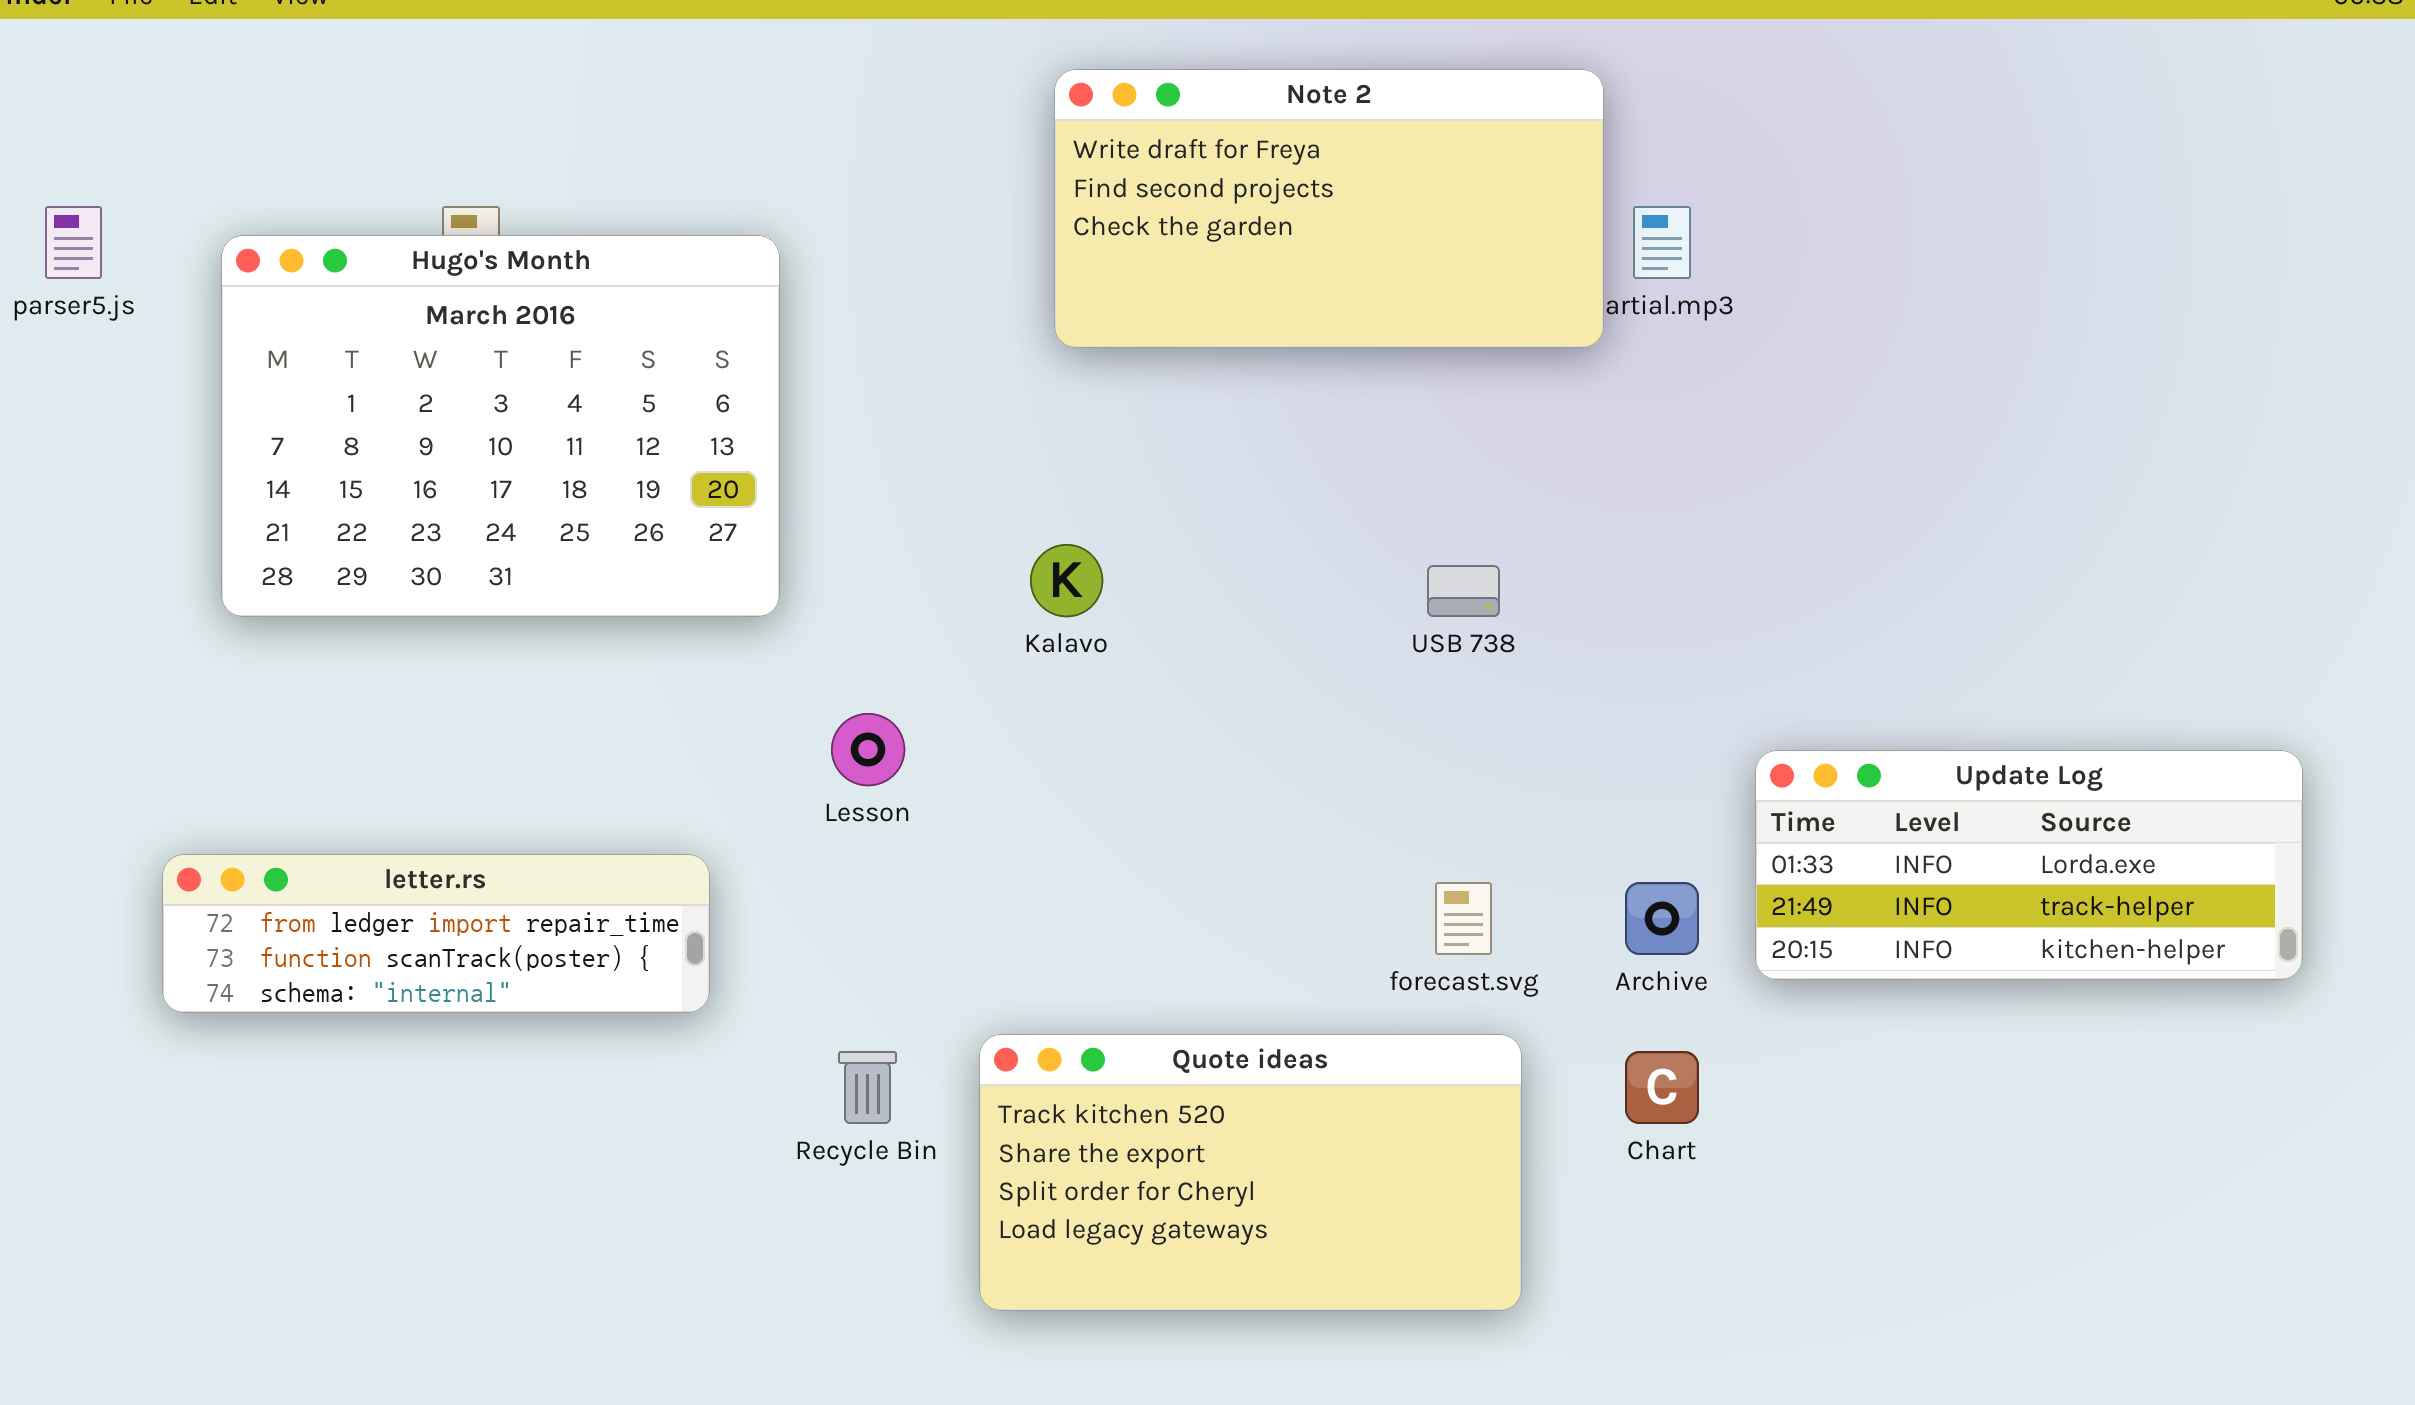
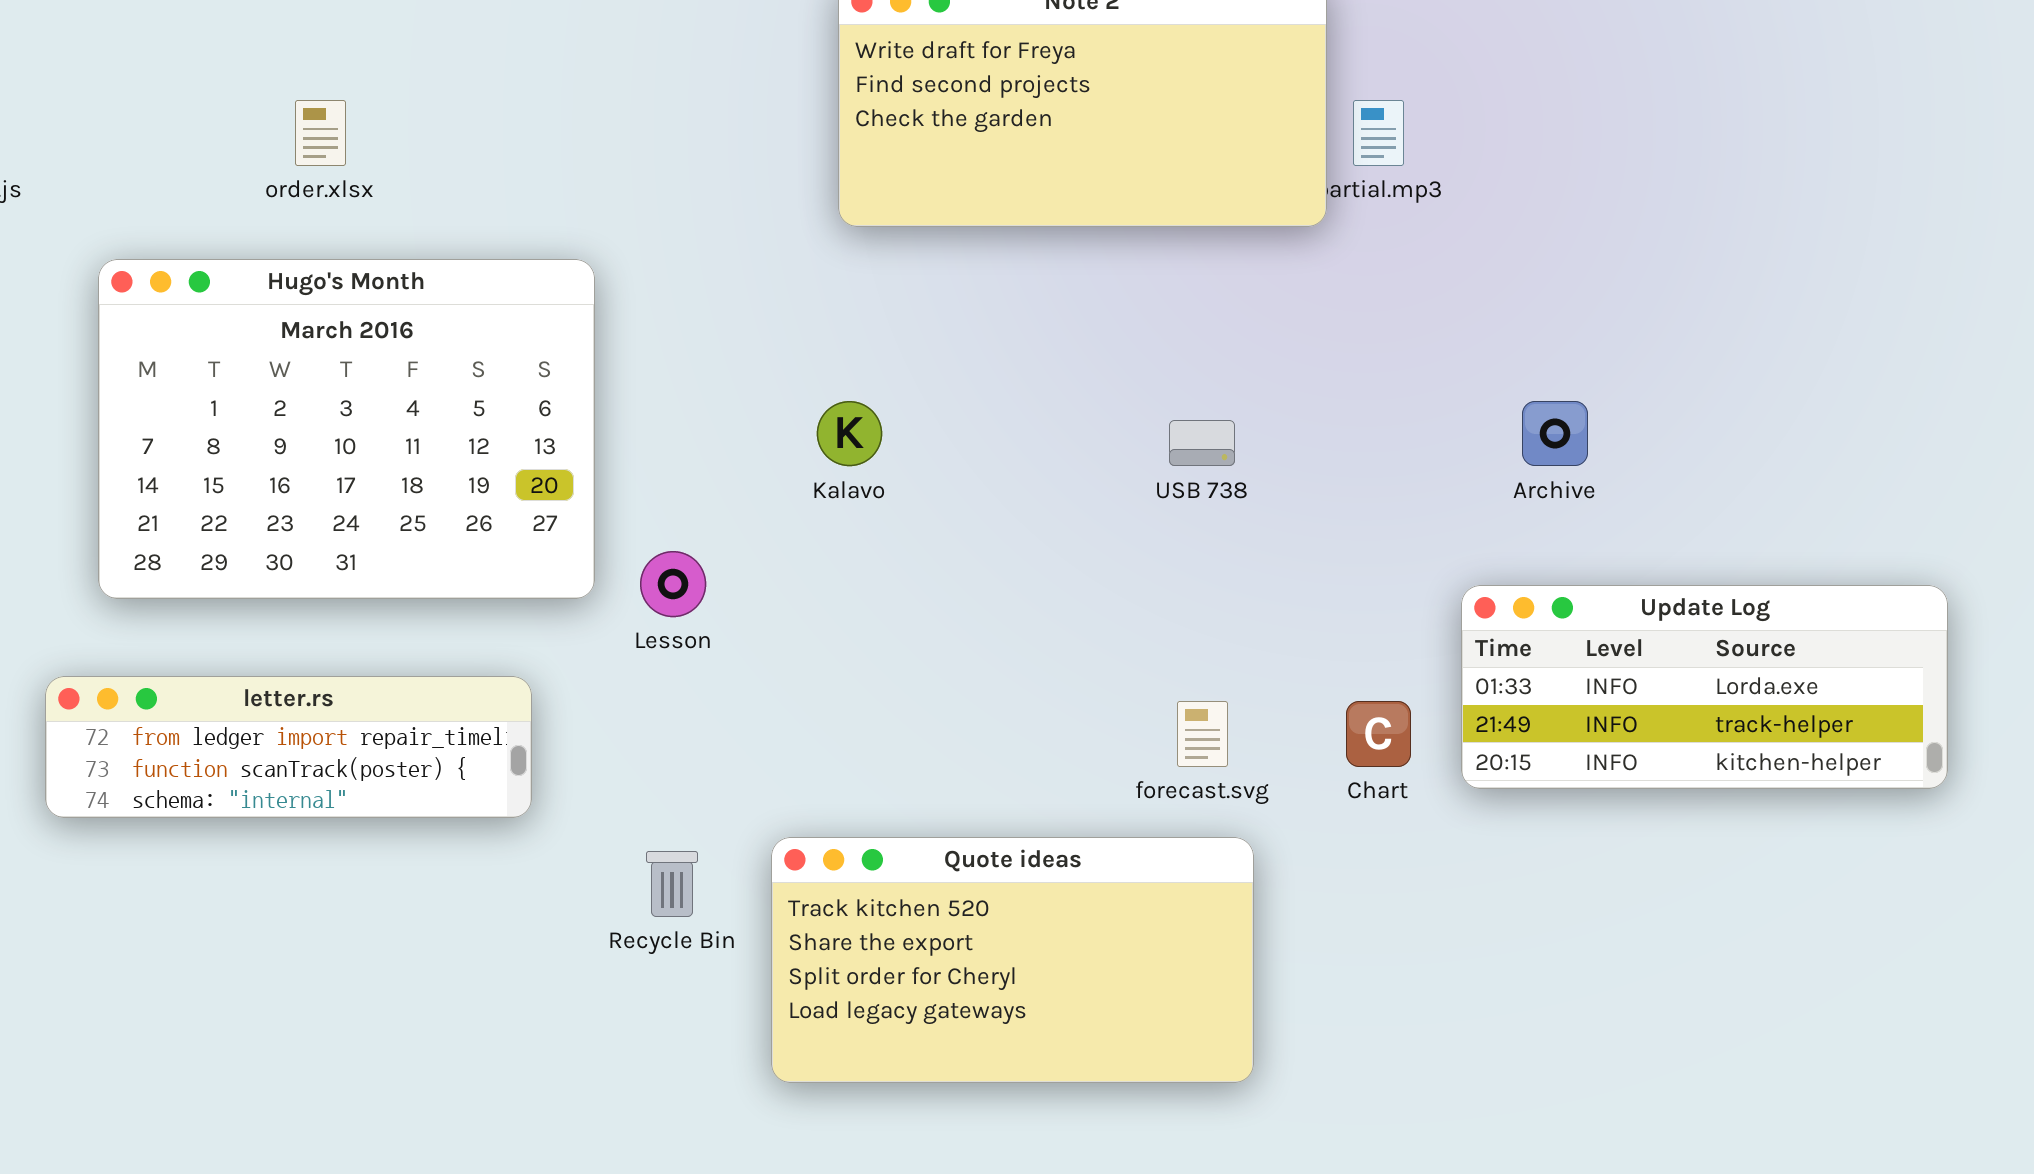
Hugo's Month: [221,235,780,617] -> [98,259,595,599], moved
Archive: [1625,882,1699,955] -> [1522,401,1588,466], moved
Chart: [1625,1051,1699,1124] -> [1346,701,1411,767], moved

